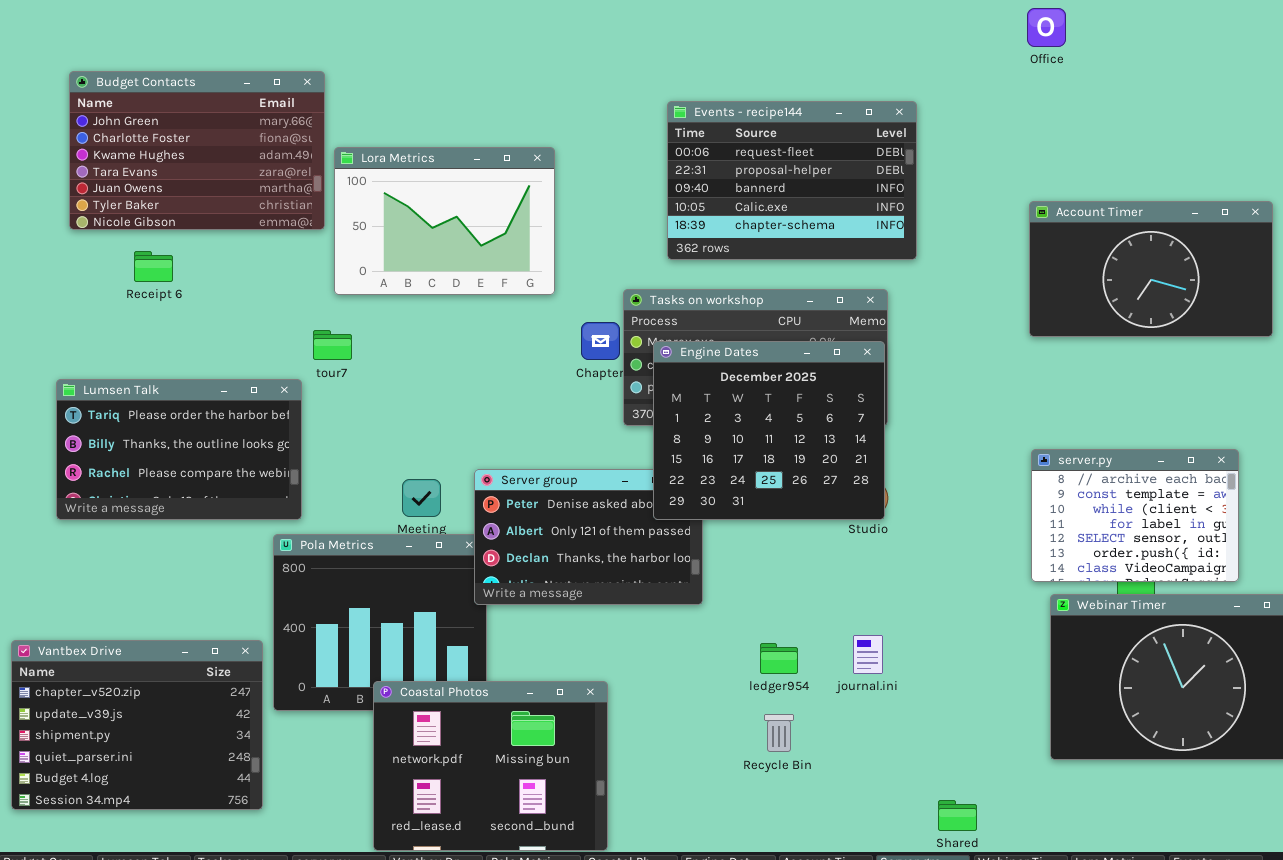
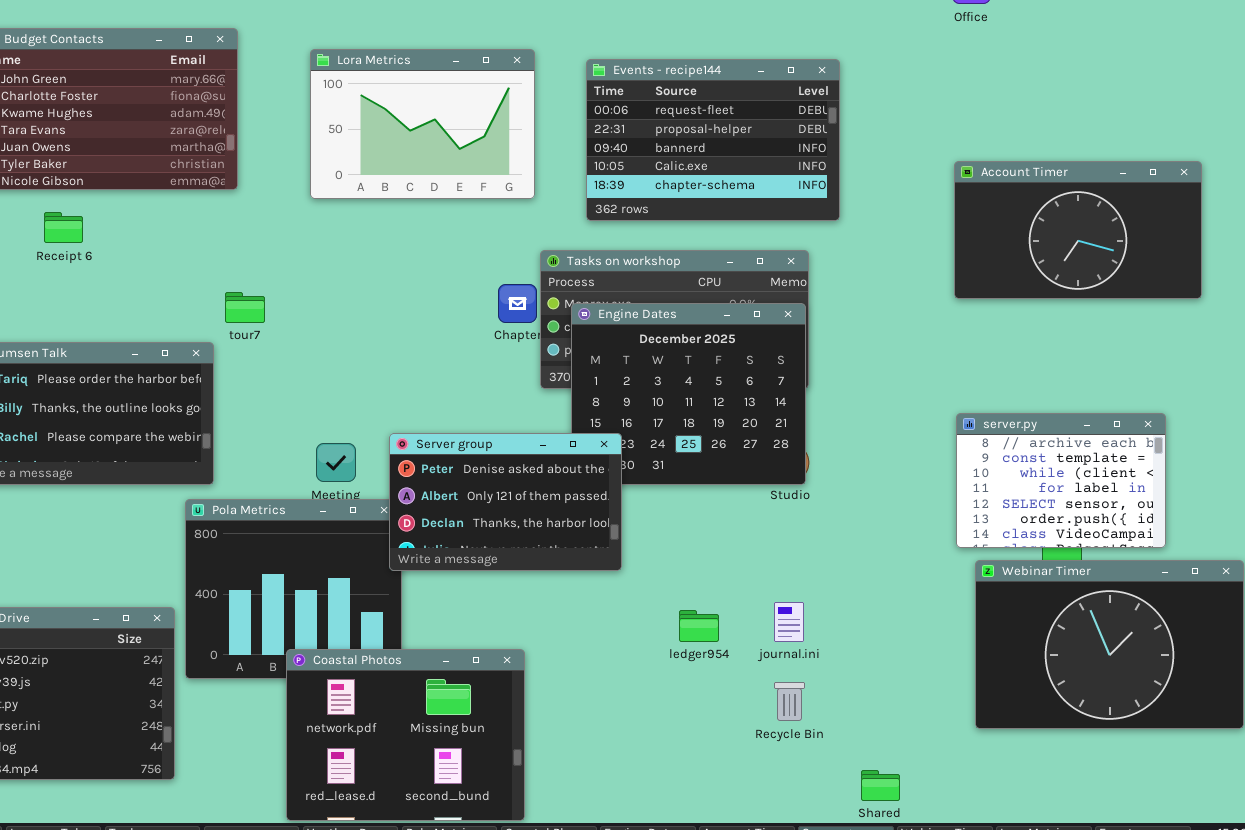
Lora Metrics: [334,147,555,295] -> [310,49,535,199], moved
Server group: [474,469,703,605] -> [389,433,622,571], raised
Recycle Bin: [764,714,794,752] -> [774,682,805,721], moved

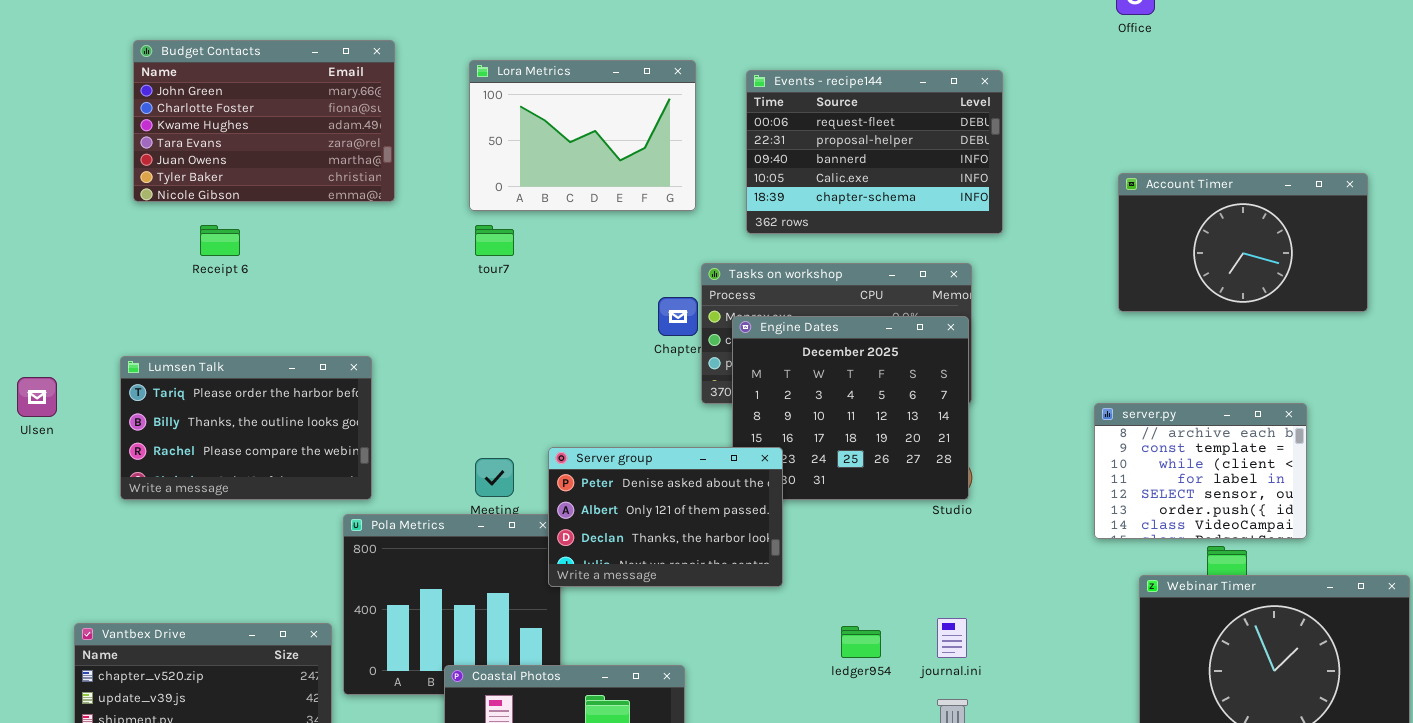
tour7: [225,292,265,323] -> [475,225,514,256], moved
server.py: [956,413,1166,548] -> [1094,403,1307,539], moved

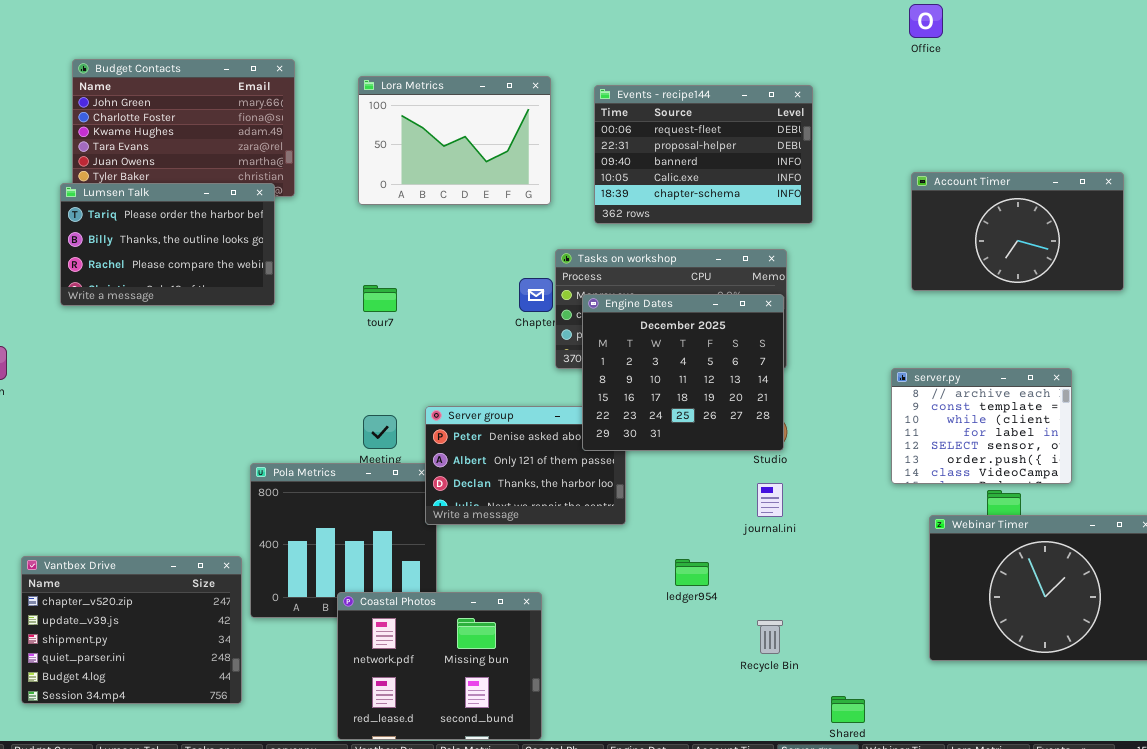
tour7: [475,225,514,256] -> [363,285,397,312], moved
Engine Dates: [732,316,969,500] -> [582,294,784,451], raised
Lumsen Talk: [120,356,372,500] -> [60,183,275,306], moved
journal.ini: [937,618,967,658] -> [757,483,783,517], moved

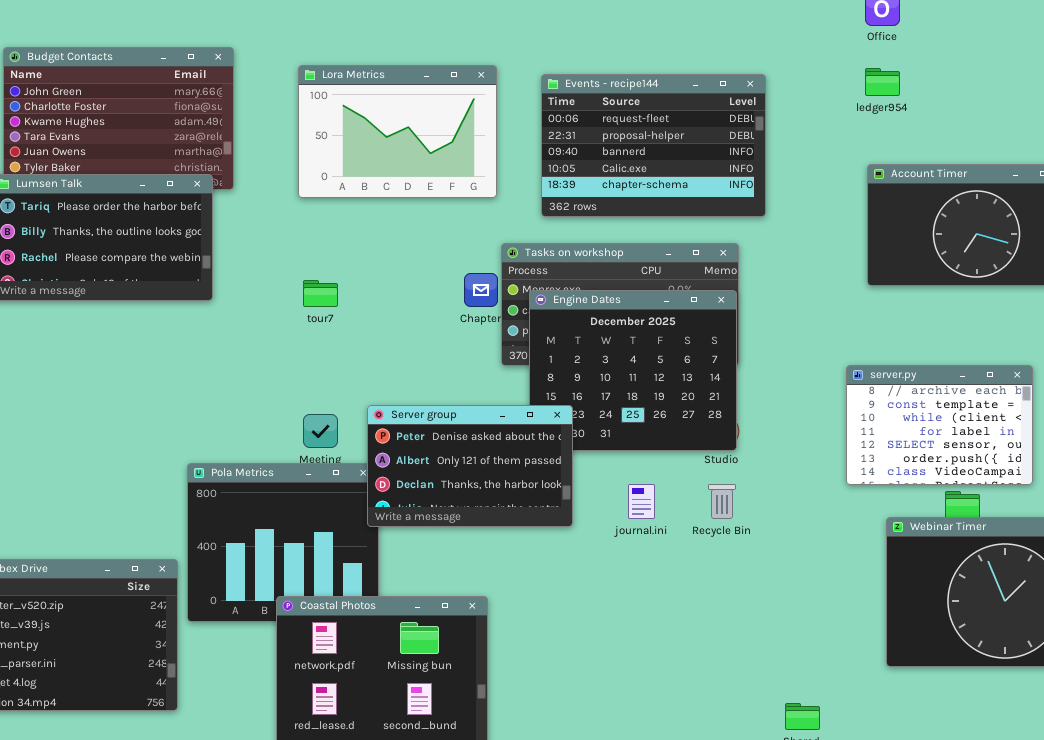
Server group: [425,406,626,525] -> [367,405,573,527], raised
journal.ini: [757,483,783,517] -> [628,484,655,519], moved
ledger954: [675,559,709,586] -> [865,68,900,96], moved
Recycle Bin: [757,620,783,654] -> [708,484,736,519], moved

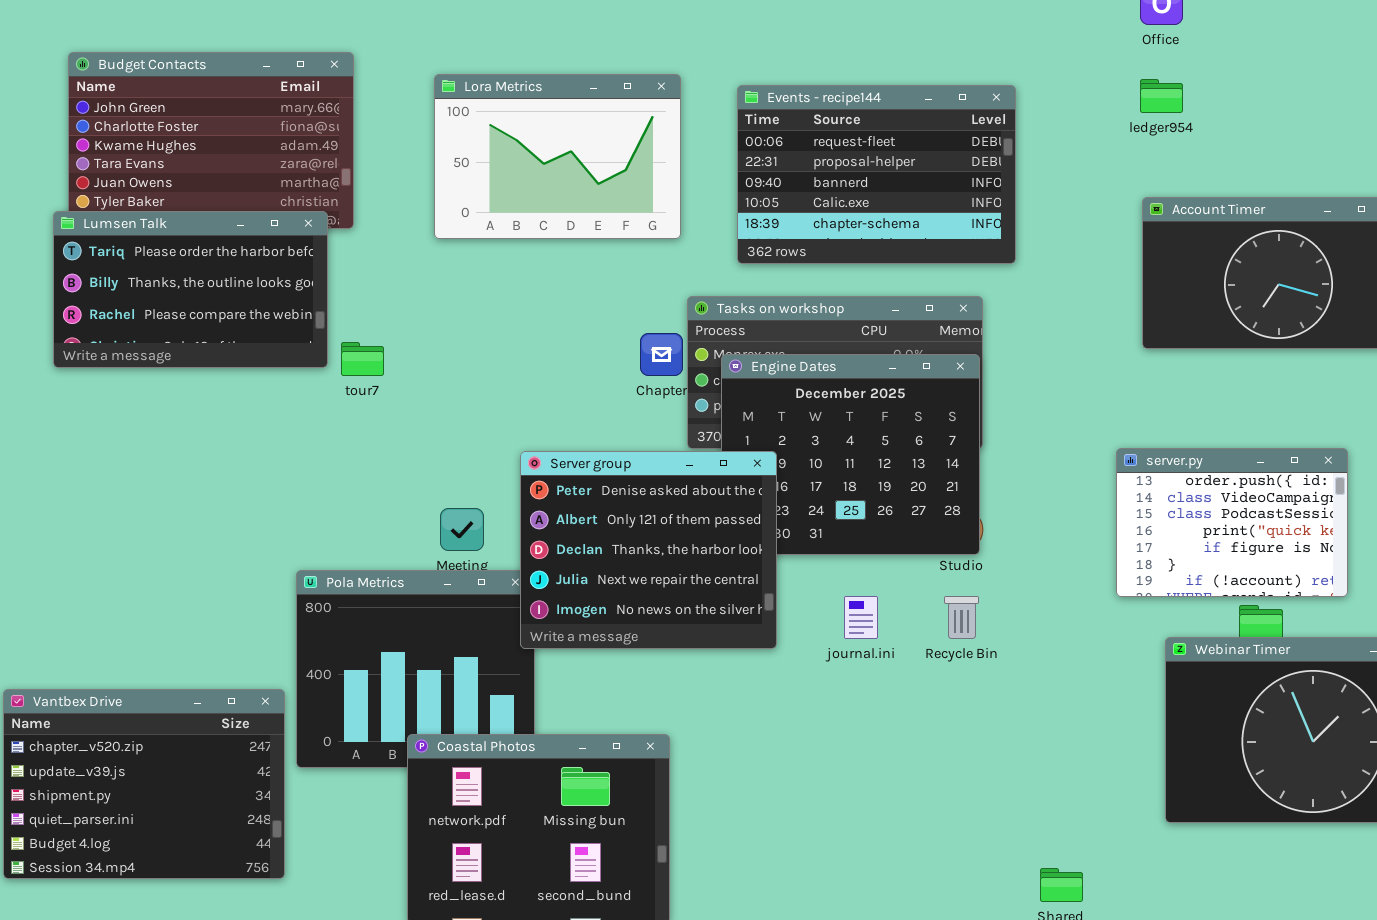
tour7: [303,280,338,307] -> [341,342,384,376], moved
server.py: [846,365,1033,485] -> [1116,448,1348,597], scrolled down 5 rows
Server group: [367,405,573,527] -> [520,451,777,649], resized

